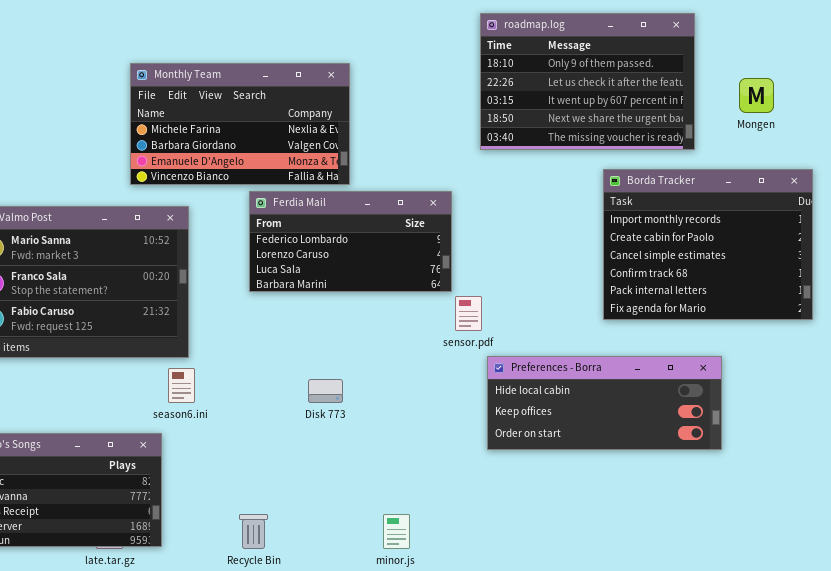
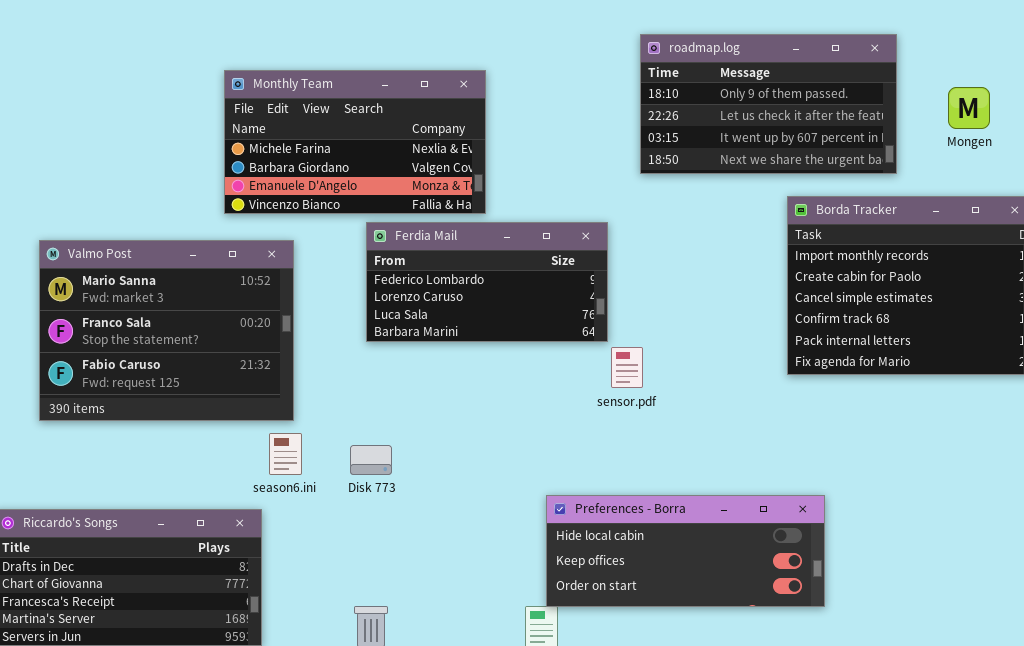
roadmap.log: [480,13,695,150] -> [640,34,897,174], resized
Preferences - Borra: [487,356,722,450] -> [546,495,825,607], moved
Disk 773: [308,379,343,403] -> [350,445,392,475], moved

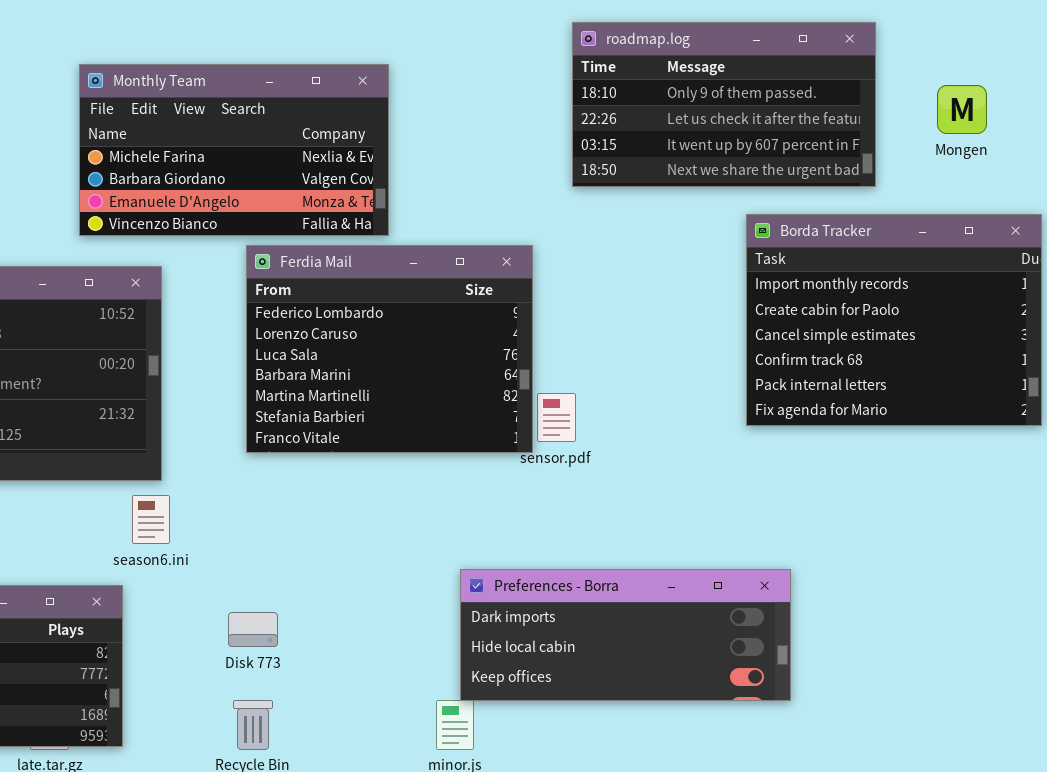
Ferdia Mail: [366,222,608,342] -> [246,245,533,453], resized
Disk 773: [350,445,392,475] -> [228,612,278,647], moved
Preferences - Borra: [546,495,825,607] -> [460,569,791,701], scrolled up 1 row

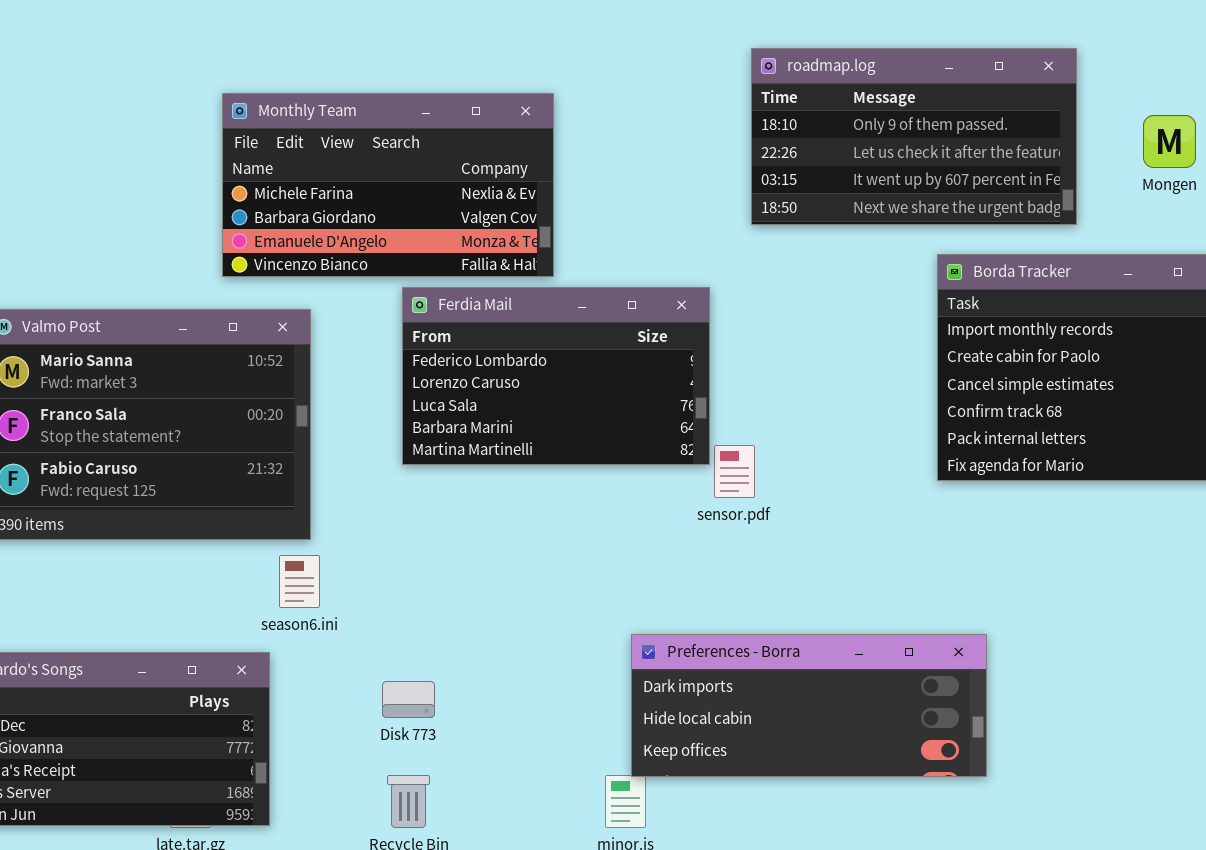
Ferdia Mail: [246,245,533,453] -> [402,287,710,465], resized

